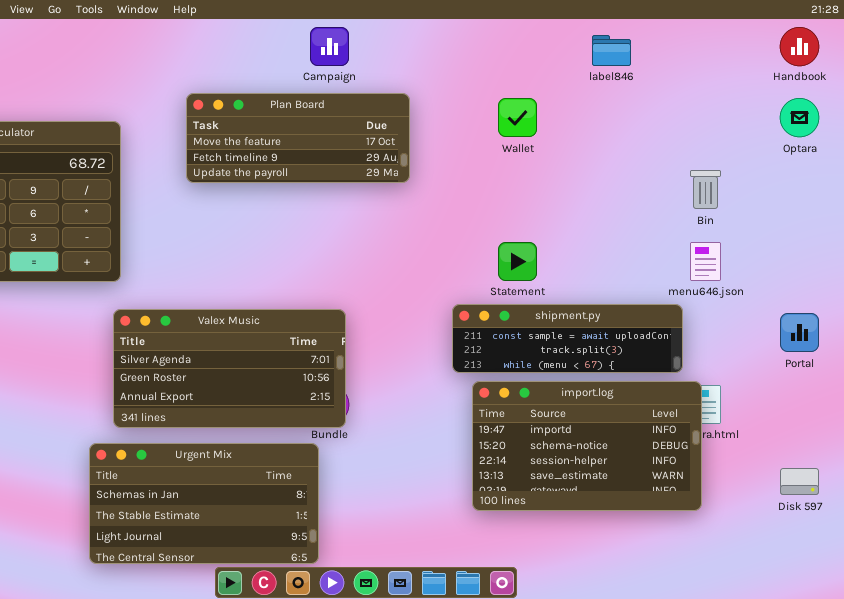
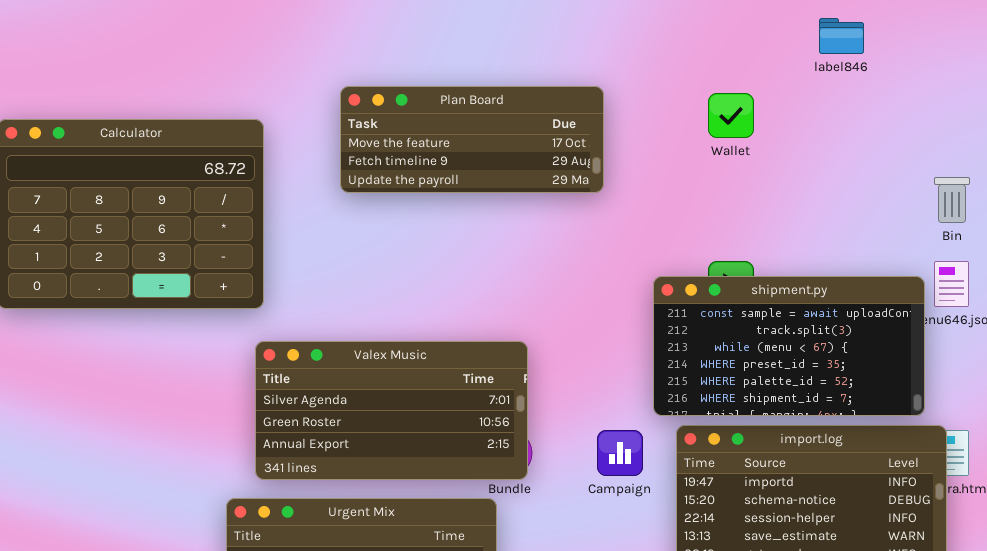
Campaign: [310,27,349,66] -> [597,430,643,476], moved
shipment.py: [452,304,683,373] -> [653,276,925,416], resized

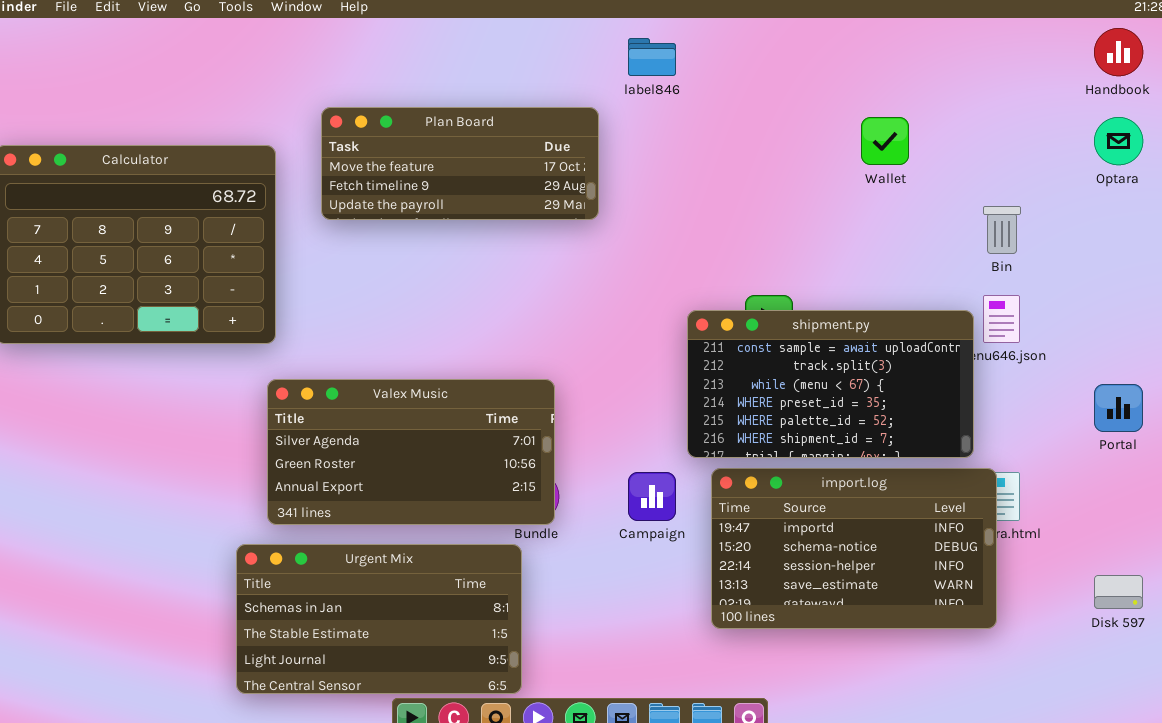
label846: [819,18,864,54] -> [628,38,676,76], moved
Plan Board: [340,86,604,193] -> [321,107,599,220], moved
Wallet: [708,93,754,138] -> [861,117,909,165], moved

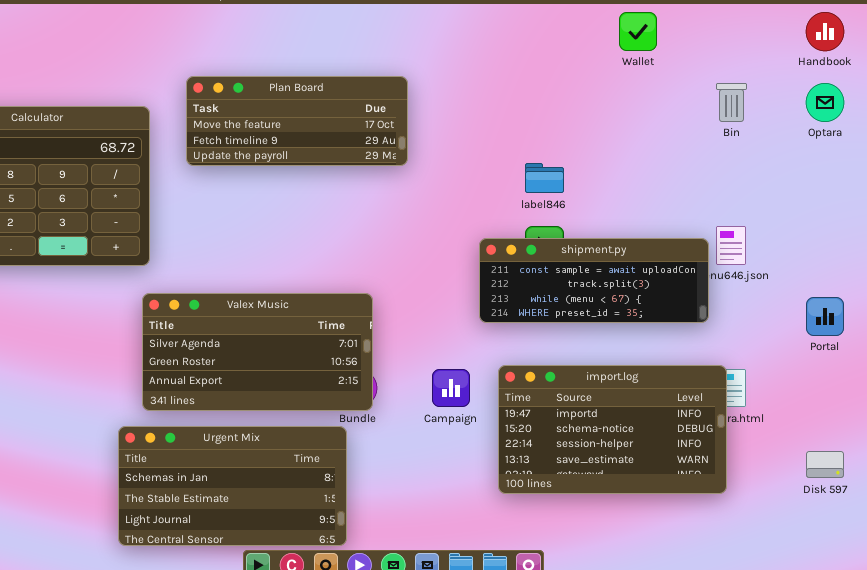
label846: [628,38,676,76] -> [525,163,564,193], moved
Wallet: [861,117,909,165] -> [619,12,657,51], moved
Bin: [983,206,1021,254] -> [716,83,747,122], moved
shipment.py: [687,310,974,458] -> [479,238,709,323], resized

